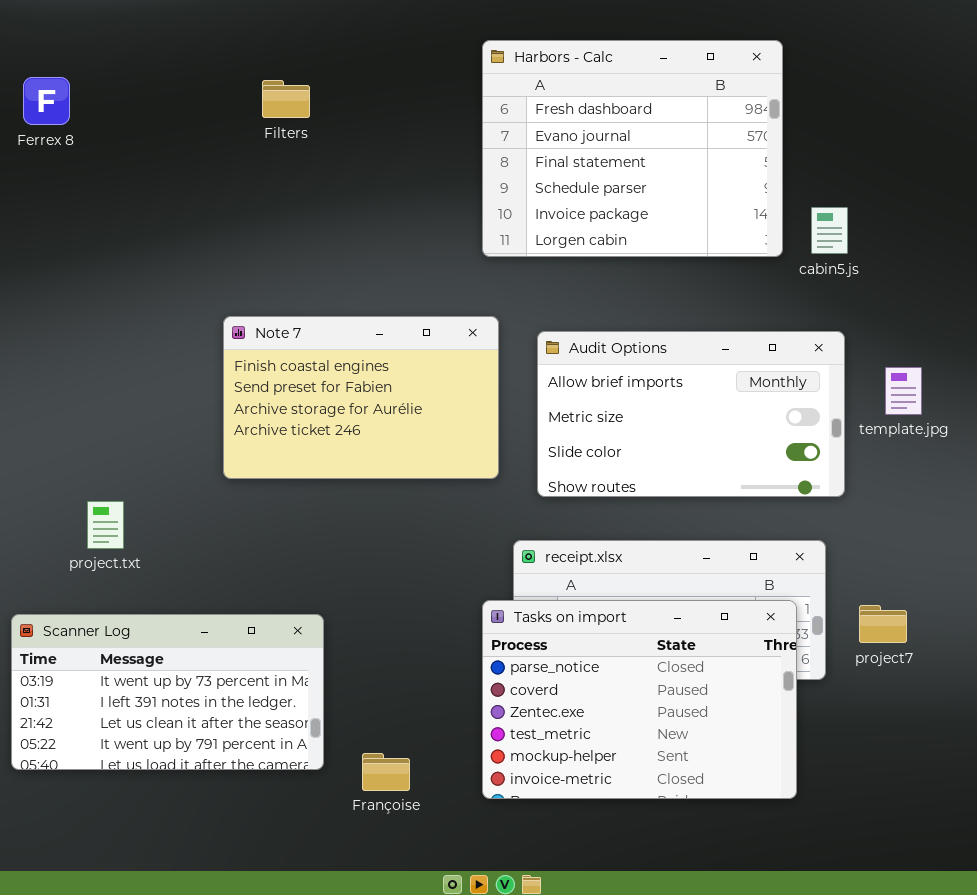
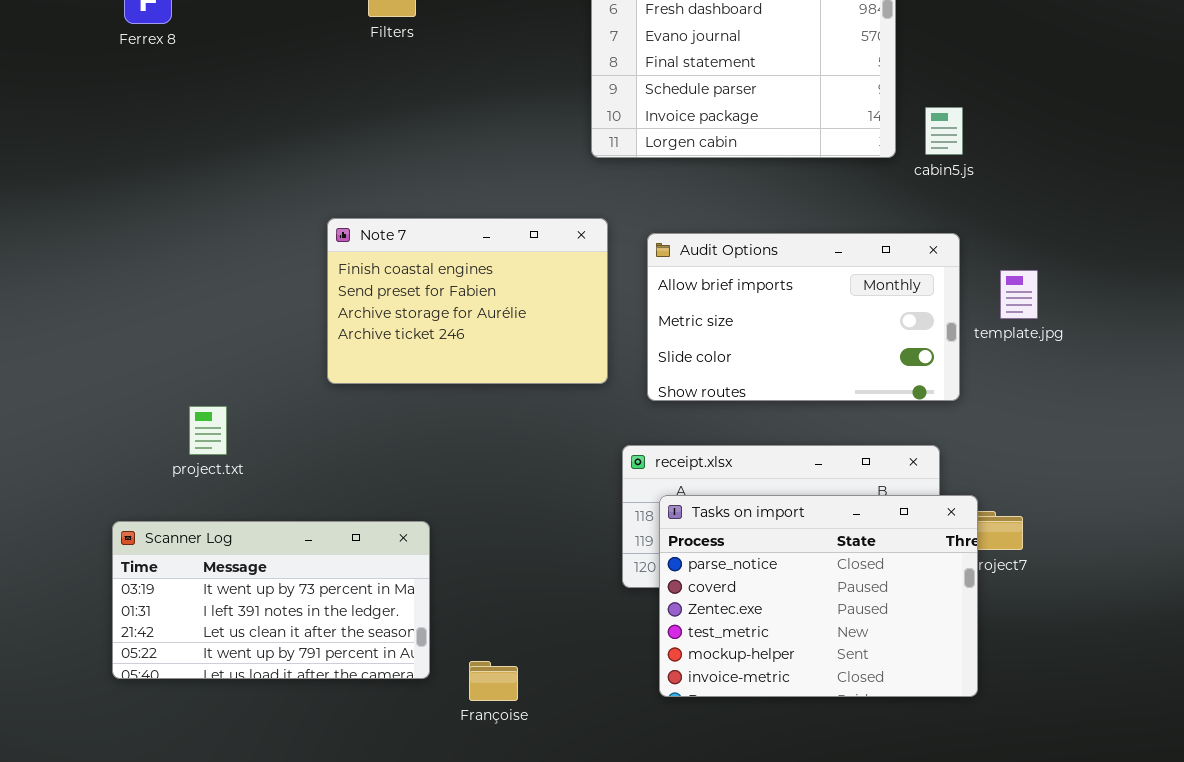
Tasks on import: [482,600,797,799] -> [659,495,978,697], moved

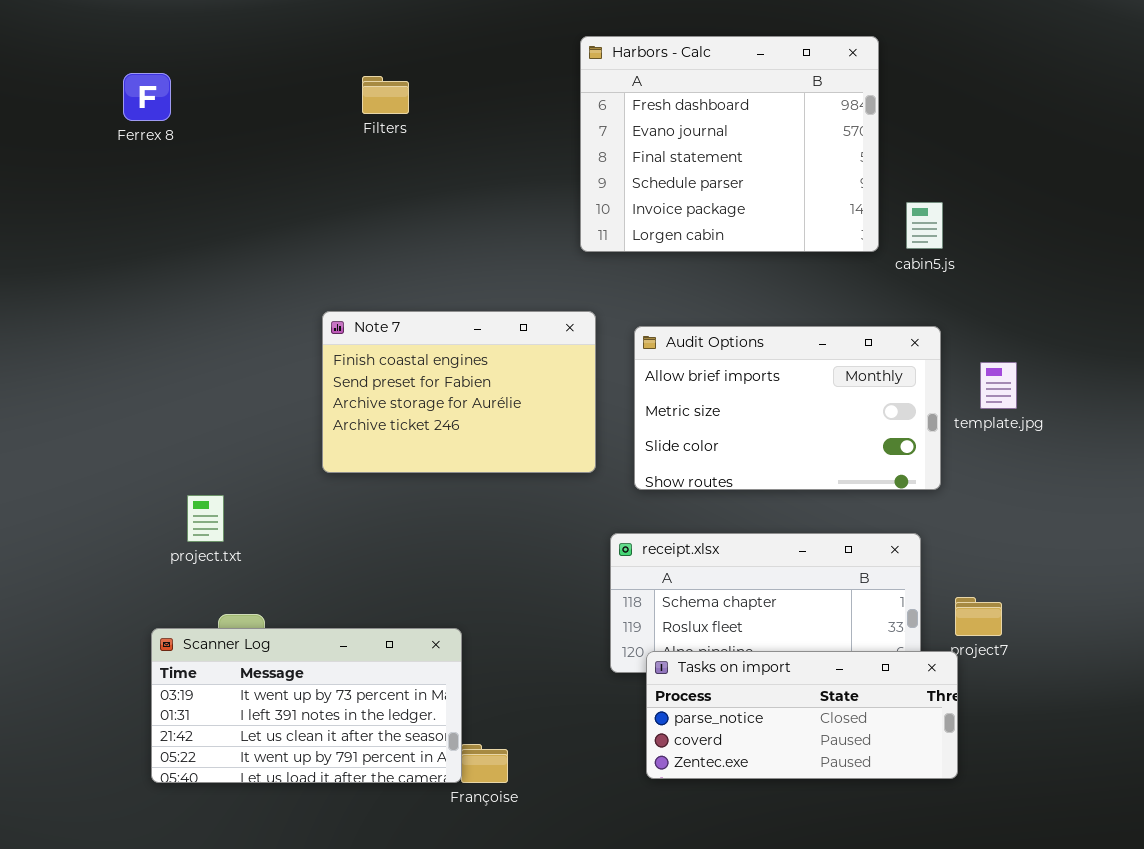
Tasks on import: [659,495,978,697] -> [646,651,958,779], resized
Scanner Log: [112,521,430,679] -> [151,628,462,783], moved

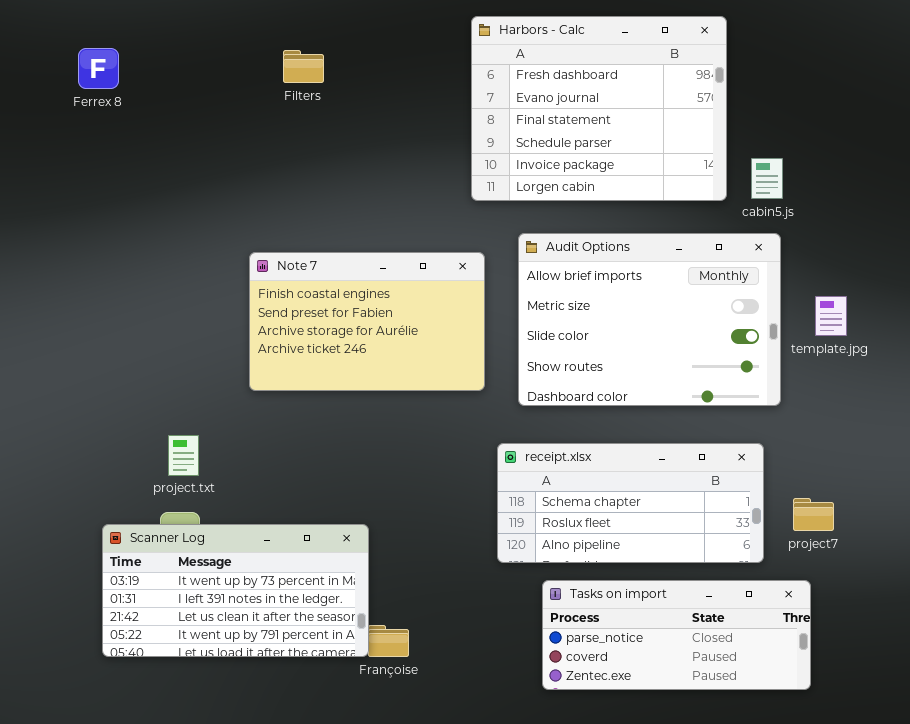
Audit Options: [634,326,941,490] -> [518,233,781,406], resized
project.txt: [187,495,224,542] -> [168,435,199,476], moved
Tasks on import: [646,651,958,779] -> [542,580,811,690], moved

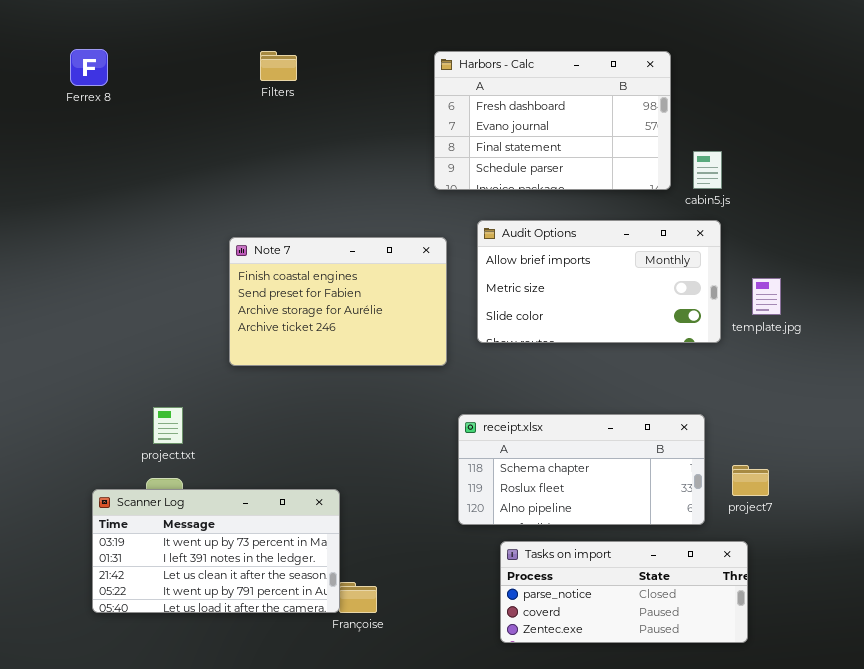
Harbors - Calc: [471,16,727,201] -> [434,51,671,190], resized
Audit Options: [518,233,781,406] -> [477,220,721,343], resized

